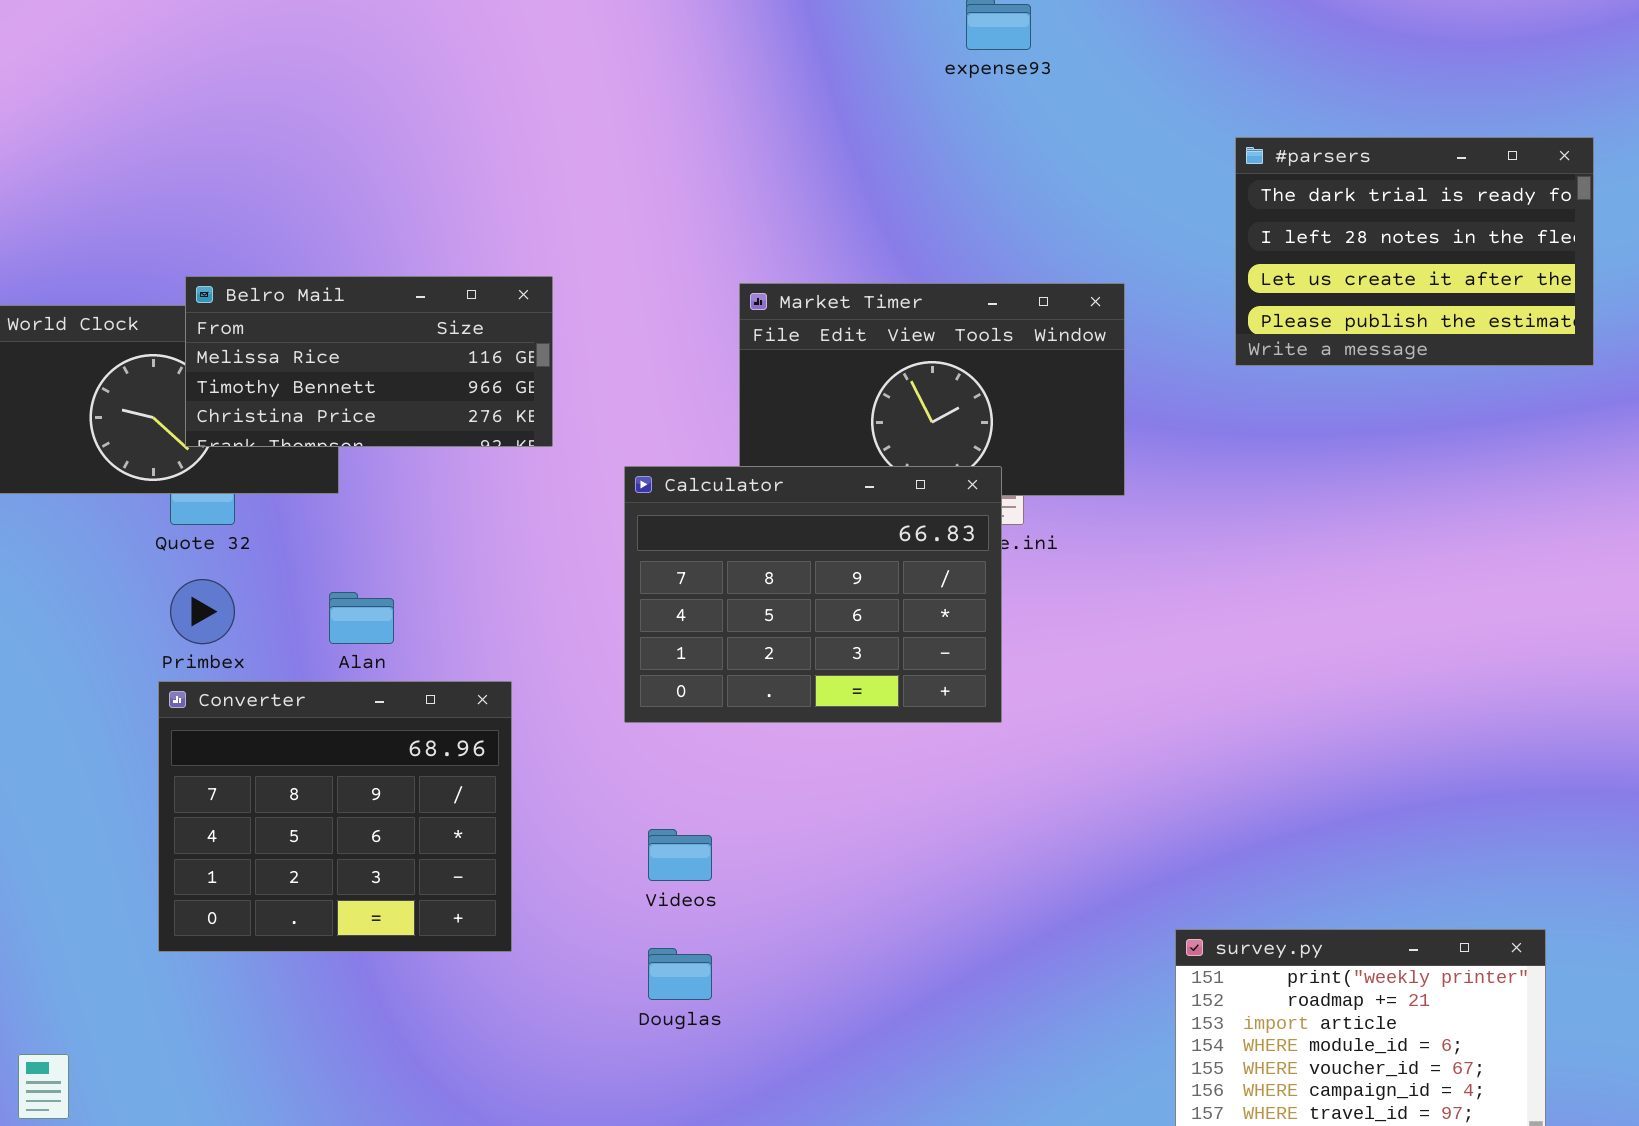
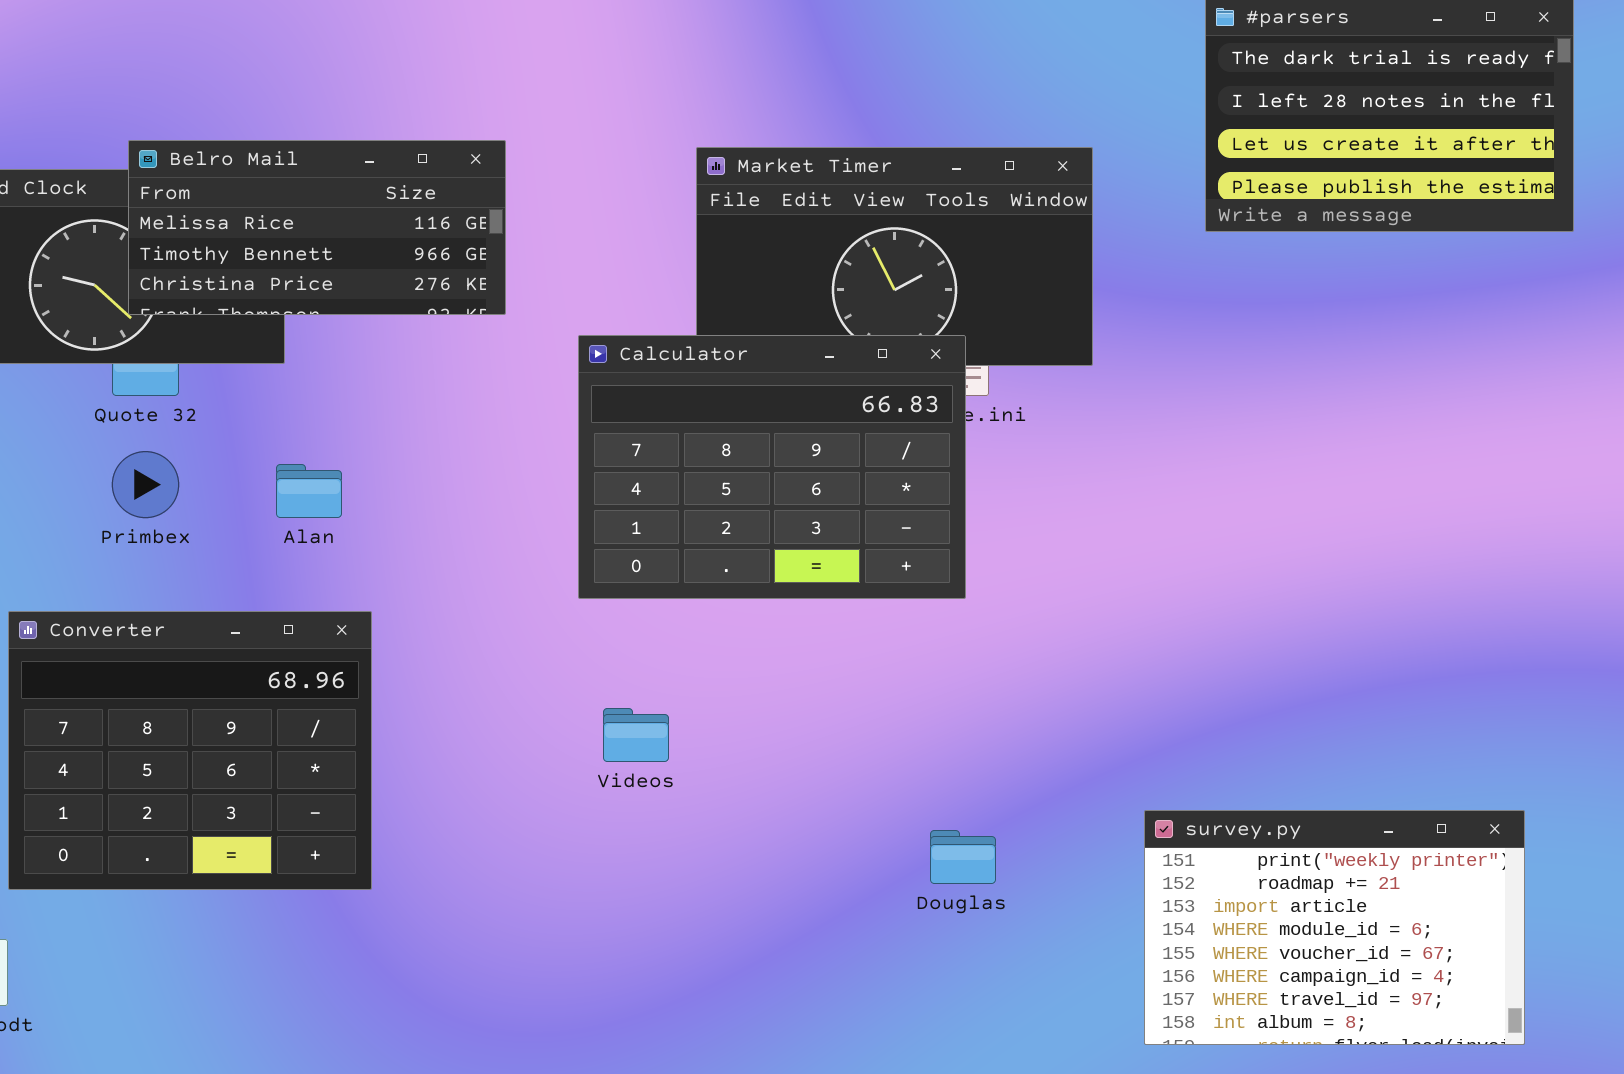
Converter: [158,681,512,952] -> [8,611,372,890], moved
Douglas: [648,948,712,1000] -> [930,830,996,884], moved

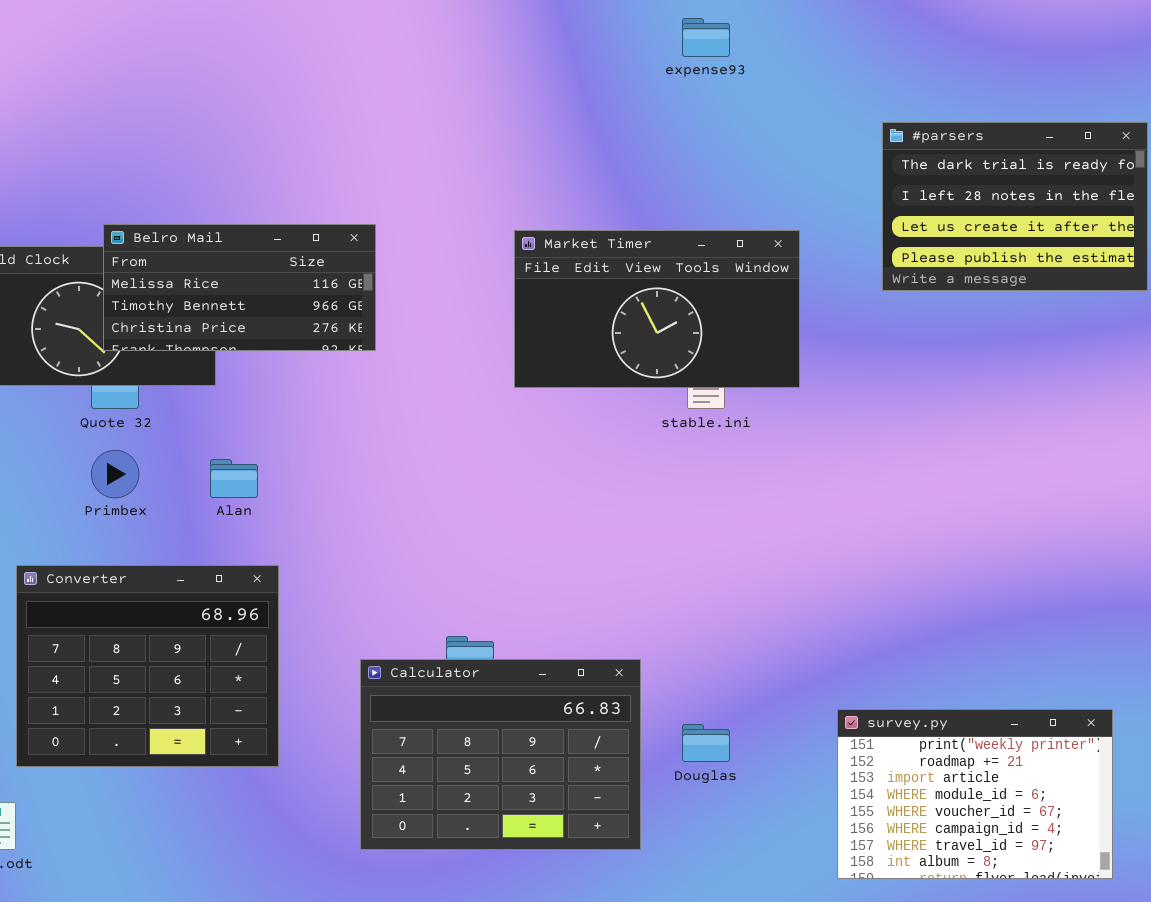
Calculator: [578,335,966,599] -> [360,659,641,850], moved

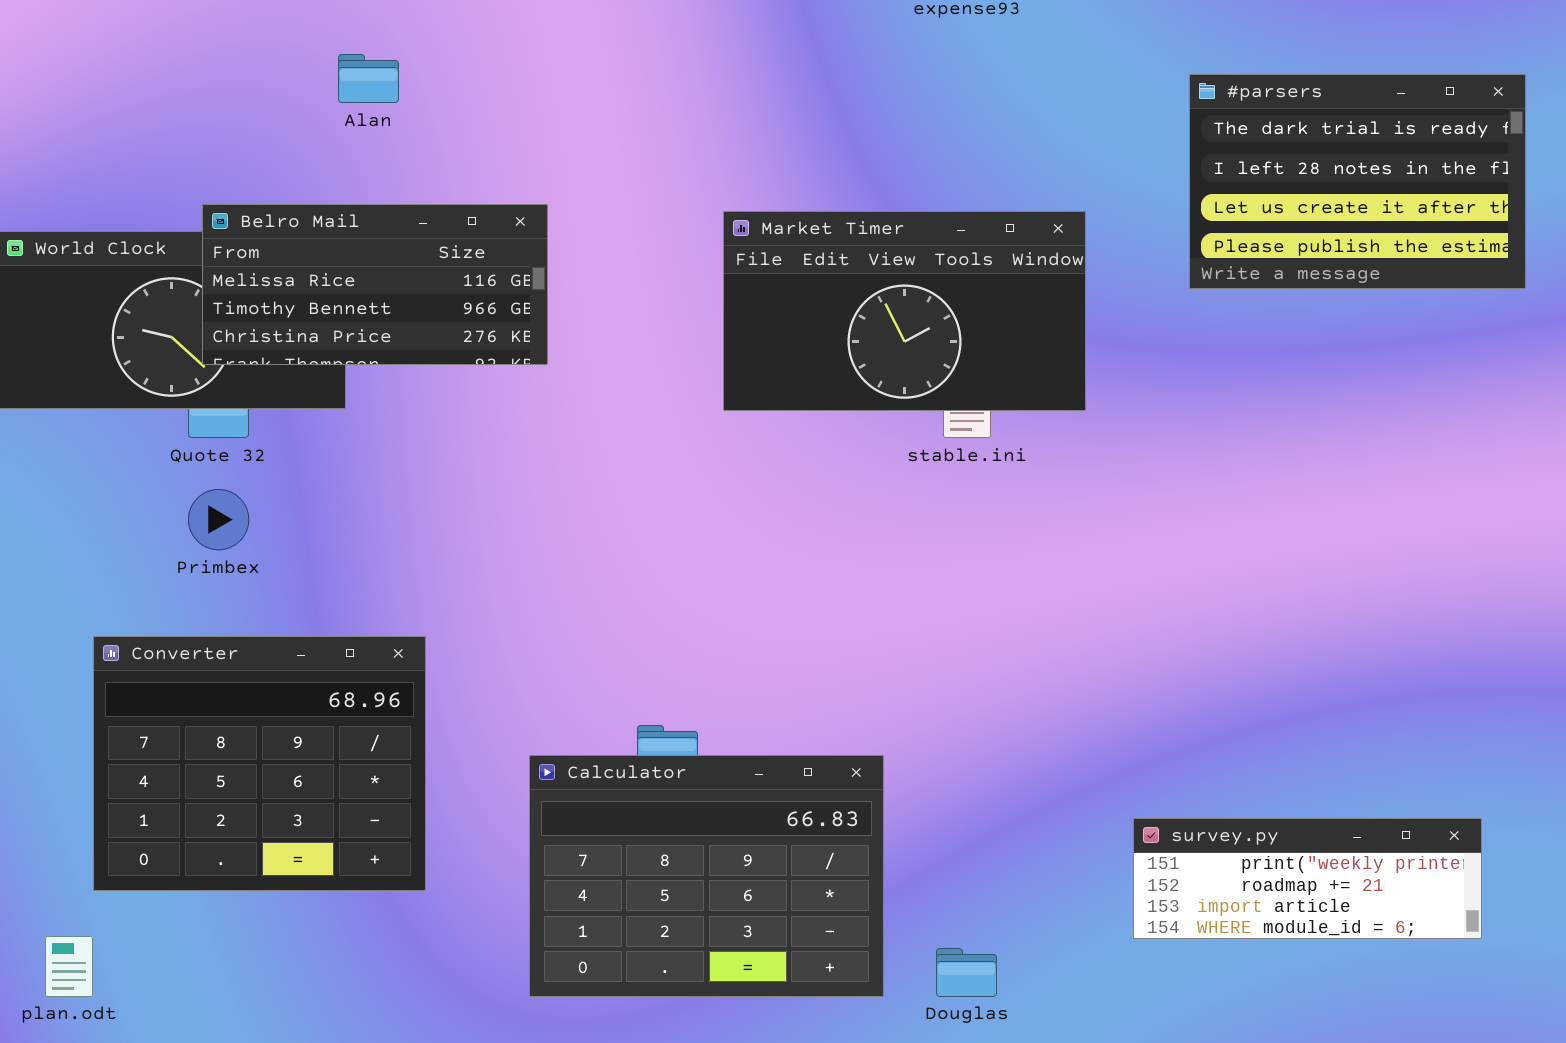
Alan: [210,459,258,498] -> [338,54,399,103], moved
survey.py: [837,709,1113,879] -> [1133,818,1482,939], resized
Douglas: [682,724,730,762] -> [936,948,997,997], moved

